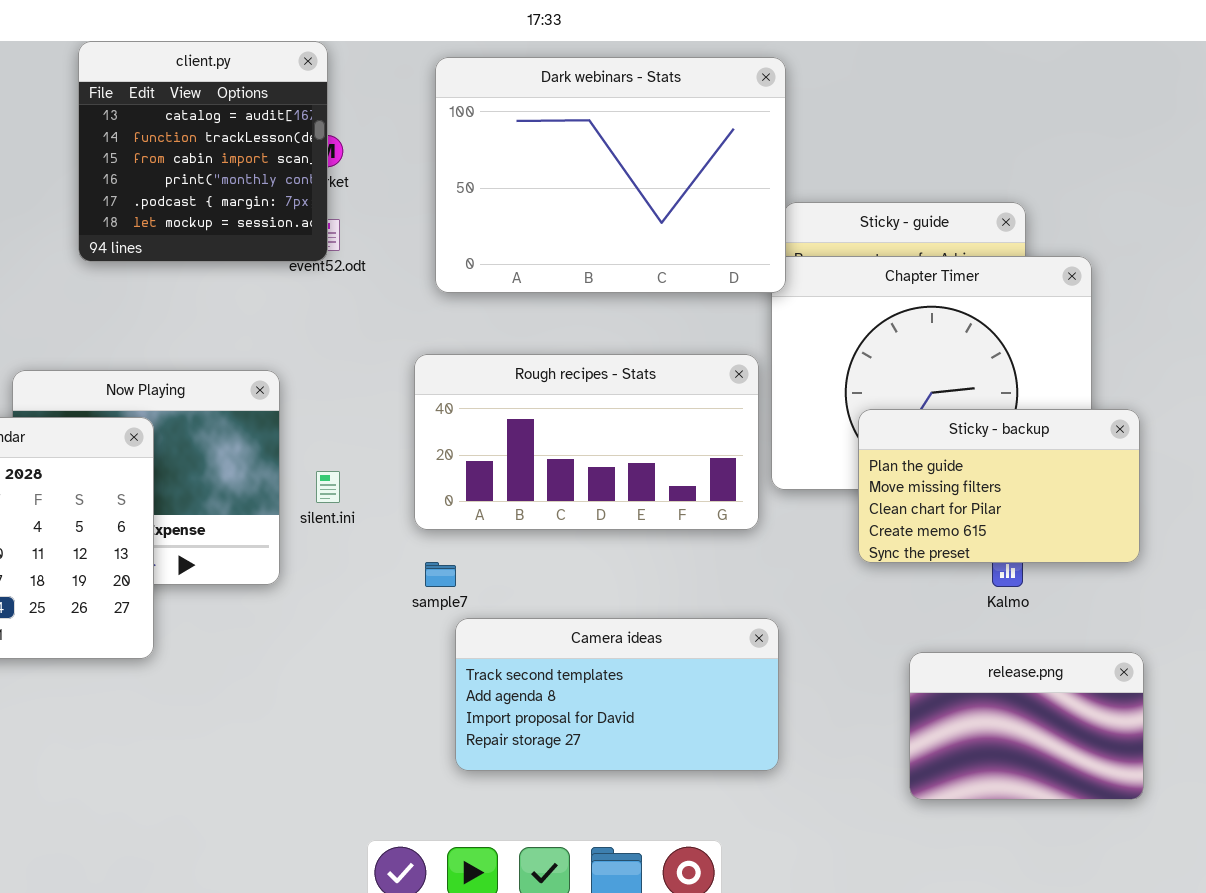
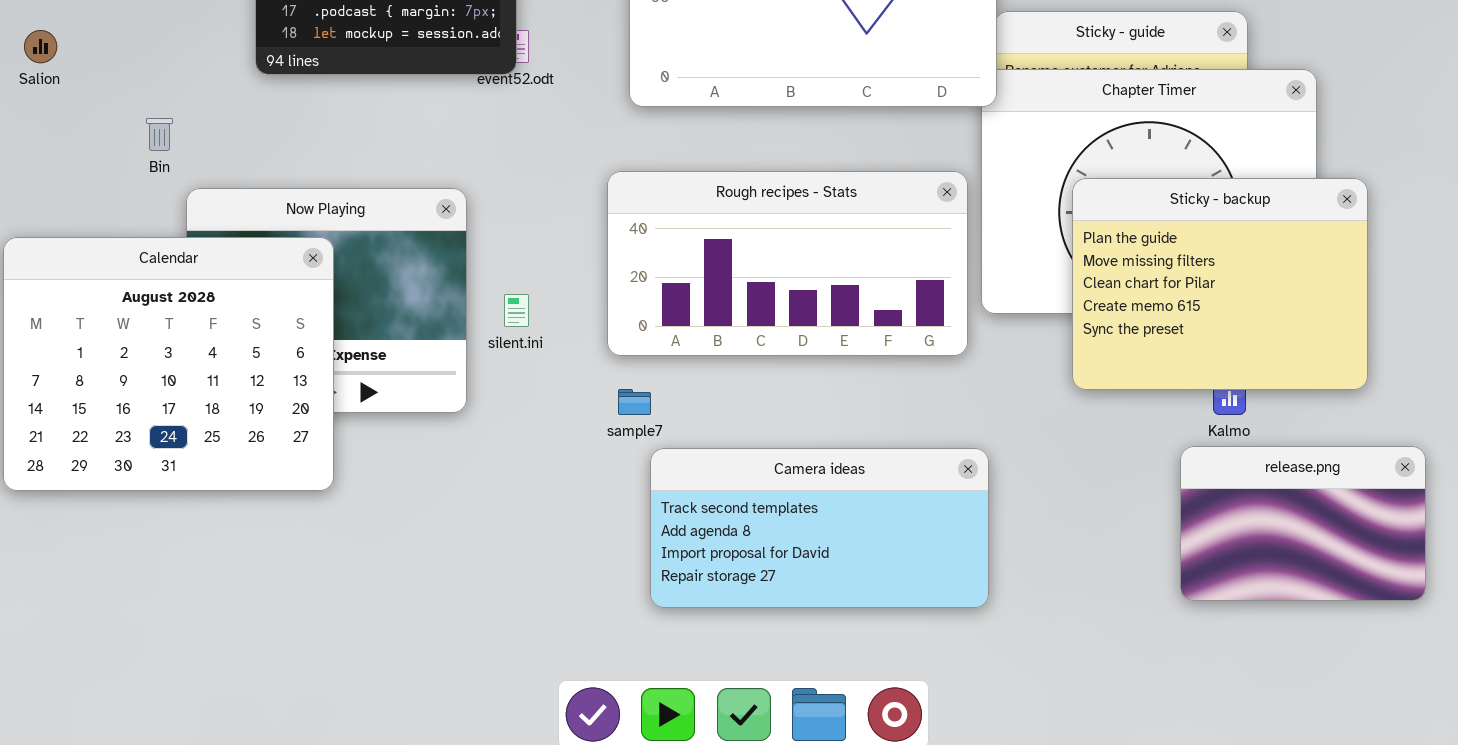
Sticky - backup: [858,409,1140,563] -> [1072,178,1368,390], resized
release.png: [909,652,1144,800] -> [1180,446,1426,601], moved

